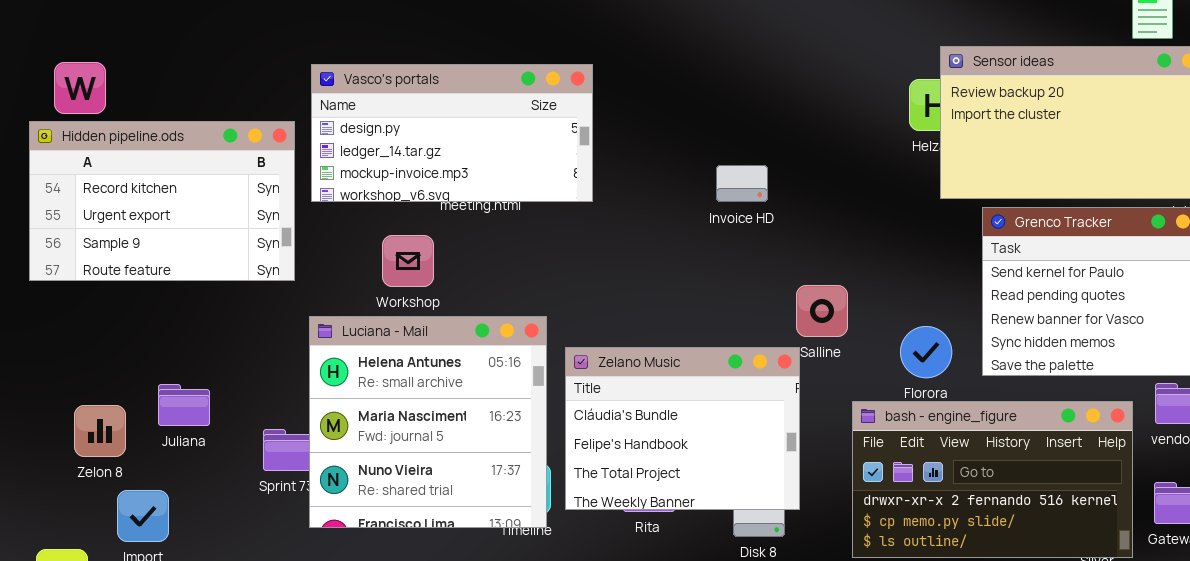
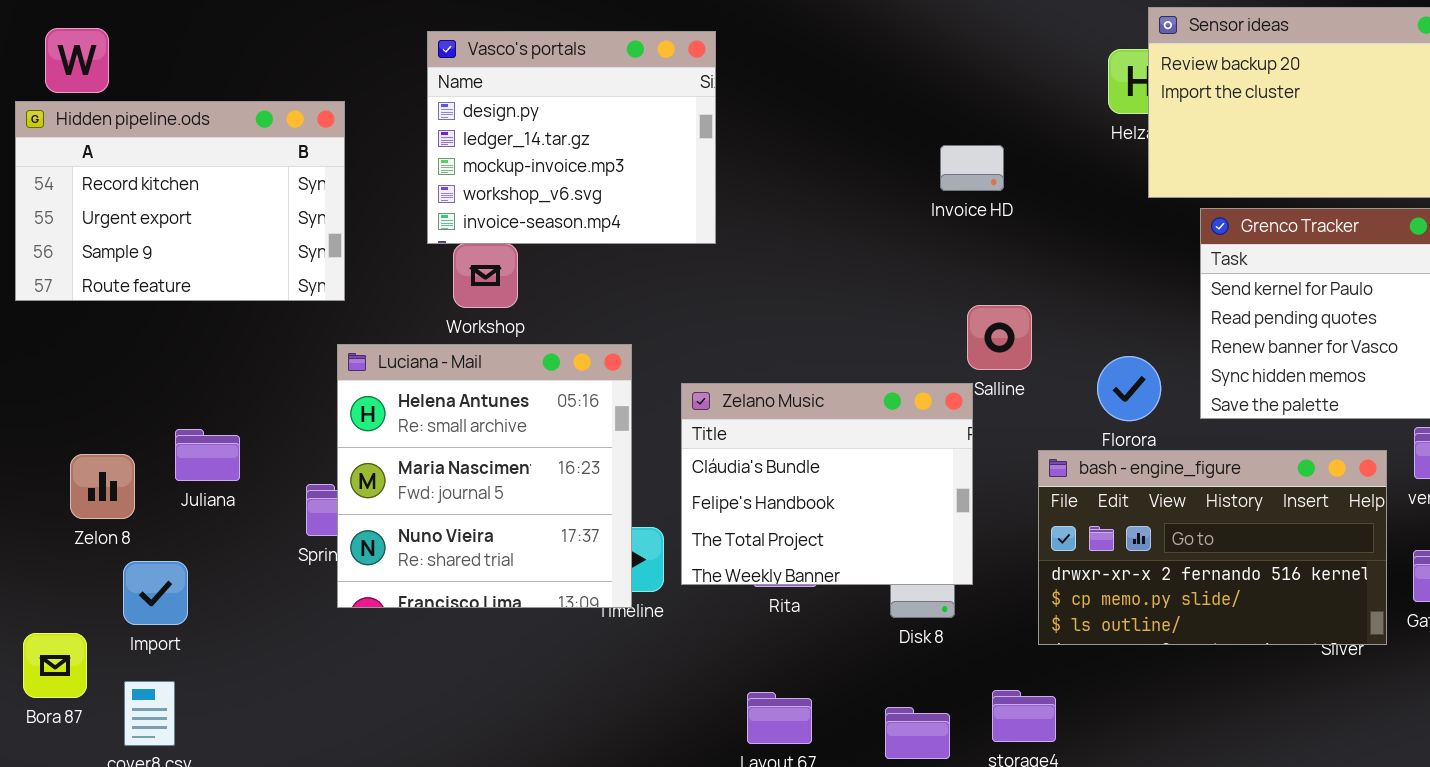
Vasco's portals: [311,64,593,202] -> [427,31,716,244], resized
Invoice HD: [716,165,768,202] -> [940,145,1004,191], moved
Luciana - Mail: [309,316,547,528] -> [337,344,632,608], moved

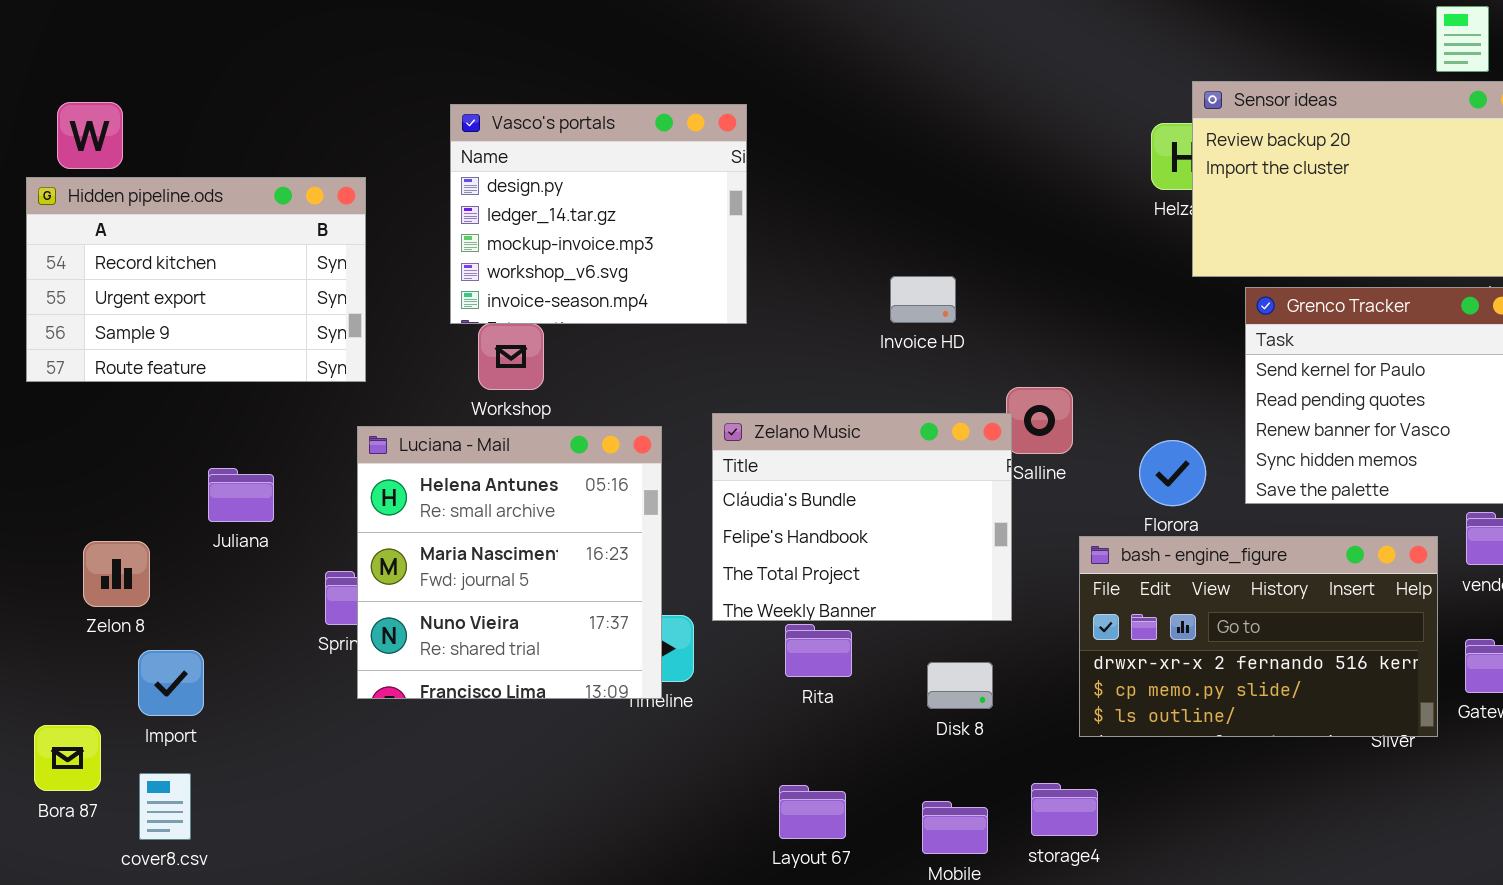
Invoice HD: [940,145,1004,191] -> [890,276,956,323], moved
Zelano Music: [681,383,973,585] -> [712,413,1012,621], moved
Juliana: [175,429,240,481] -> [208,468,274,522], moved

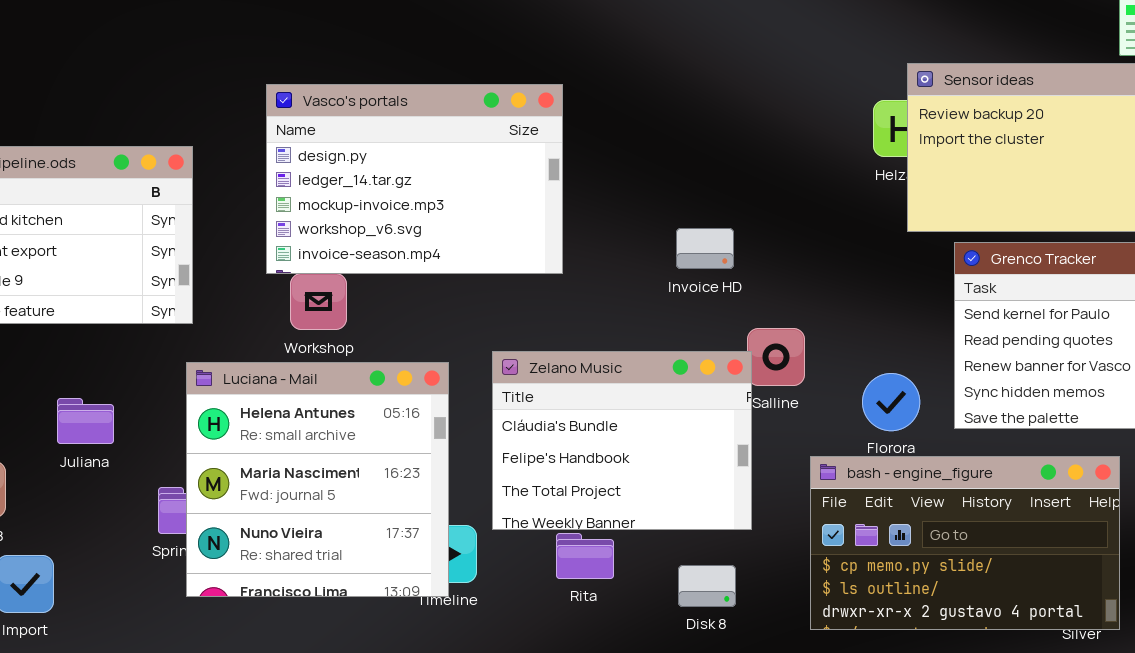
Vasco's portals: [450,104,747,324] -> [266,84,563,274], resized
Invoice HD: [890,276,956,323] -> [676,228,734,269], moved
bash - engine_figure: [1079,536,1438,737] -> [810,456,1120,630], scrolled down 1 row

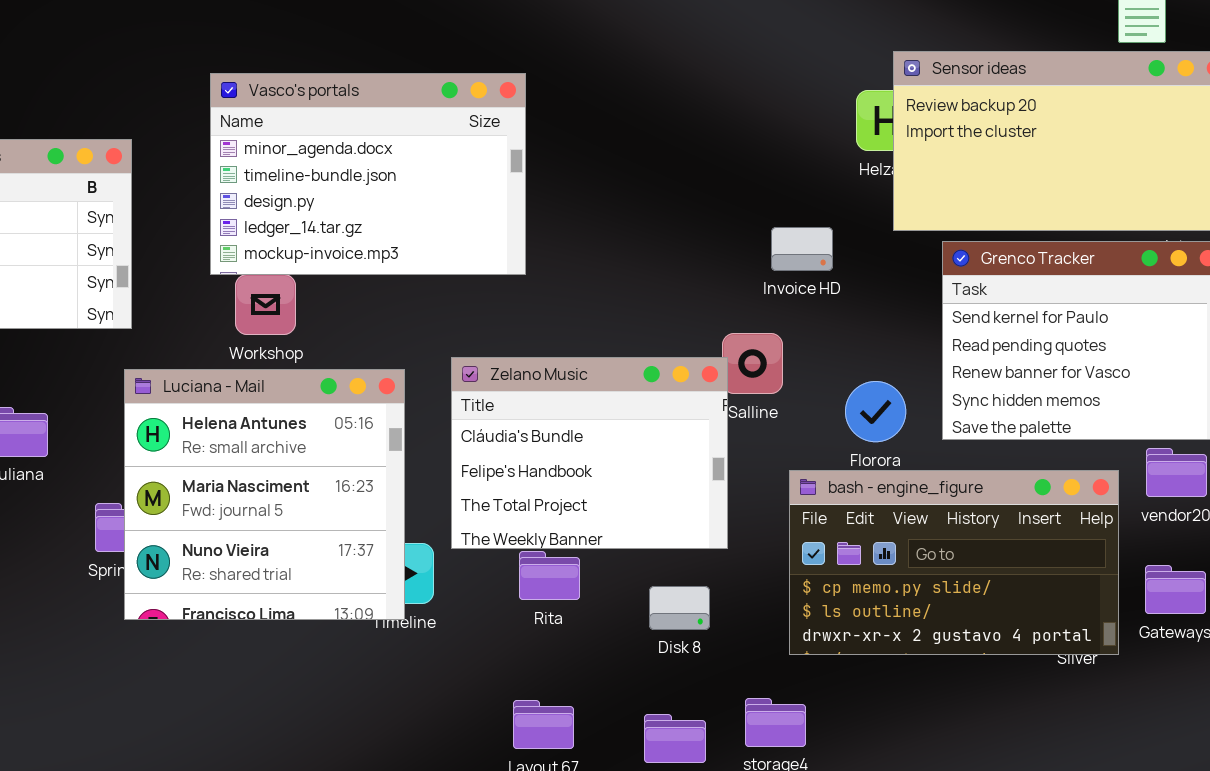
Vasco's portals: [266,84,563,274] -> [210,73,526,275], scrolled up 2 rows
Invoice HD: [676,228,734,269] -> [771,227,833,271], moved

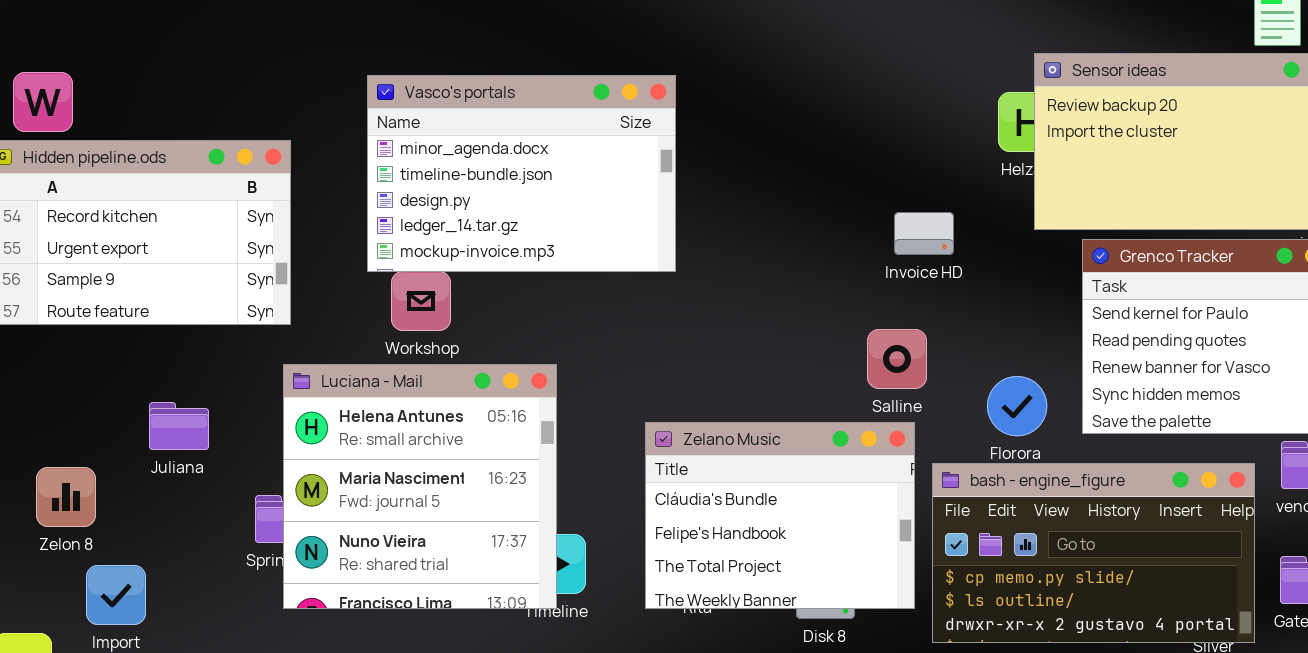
Invoice HD: [771,227,833,271] -> [894,212,954,255], moved
Zelano Music: [451,357,728,549] -> [645,422,915,609], moved

